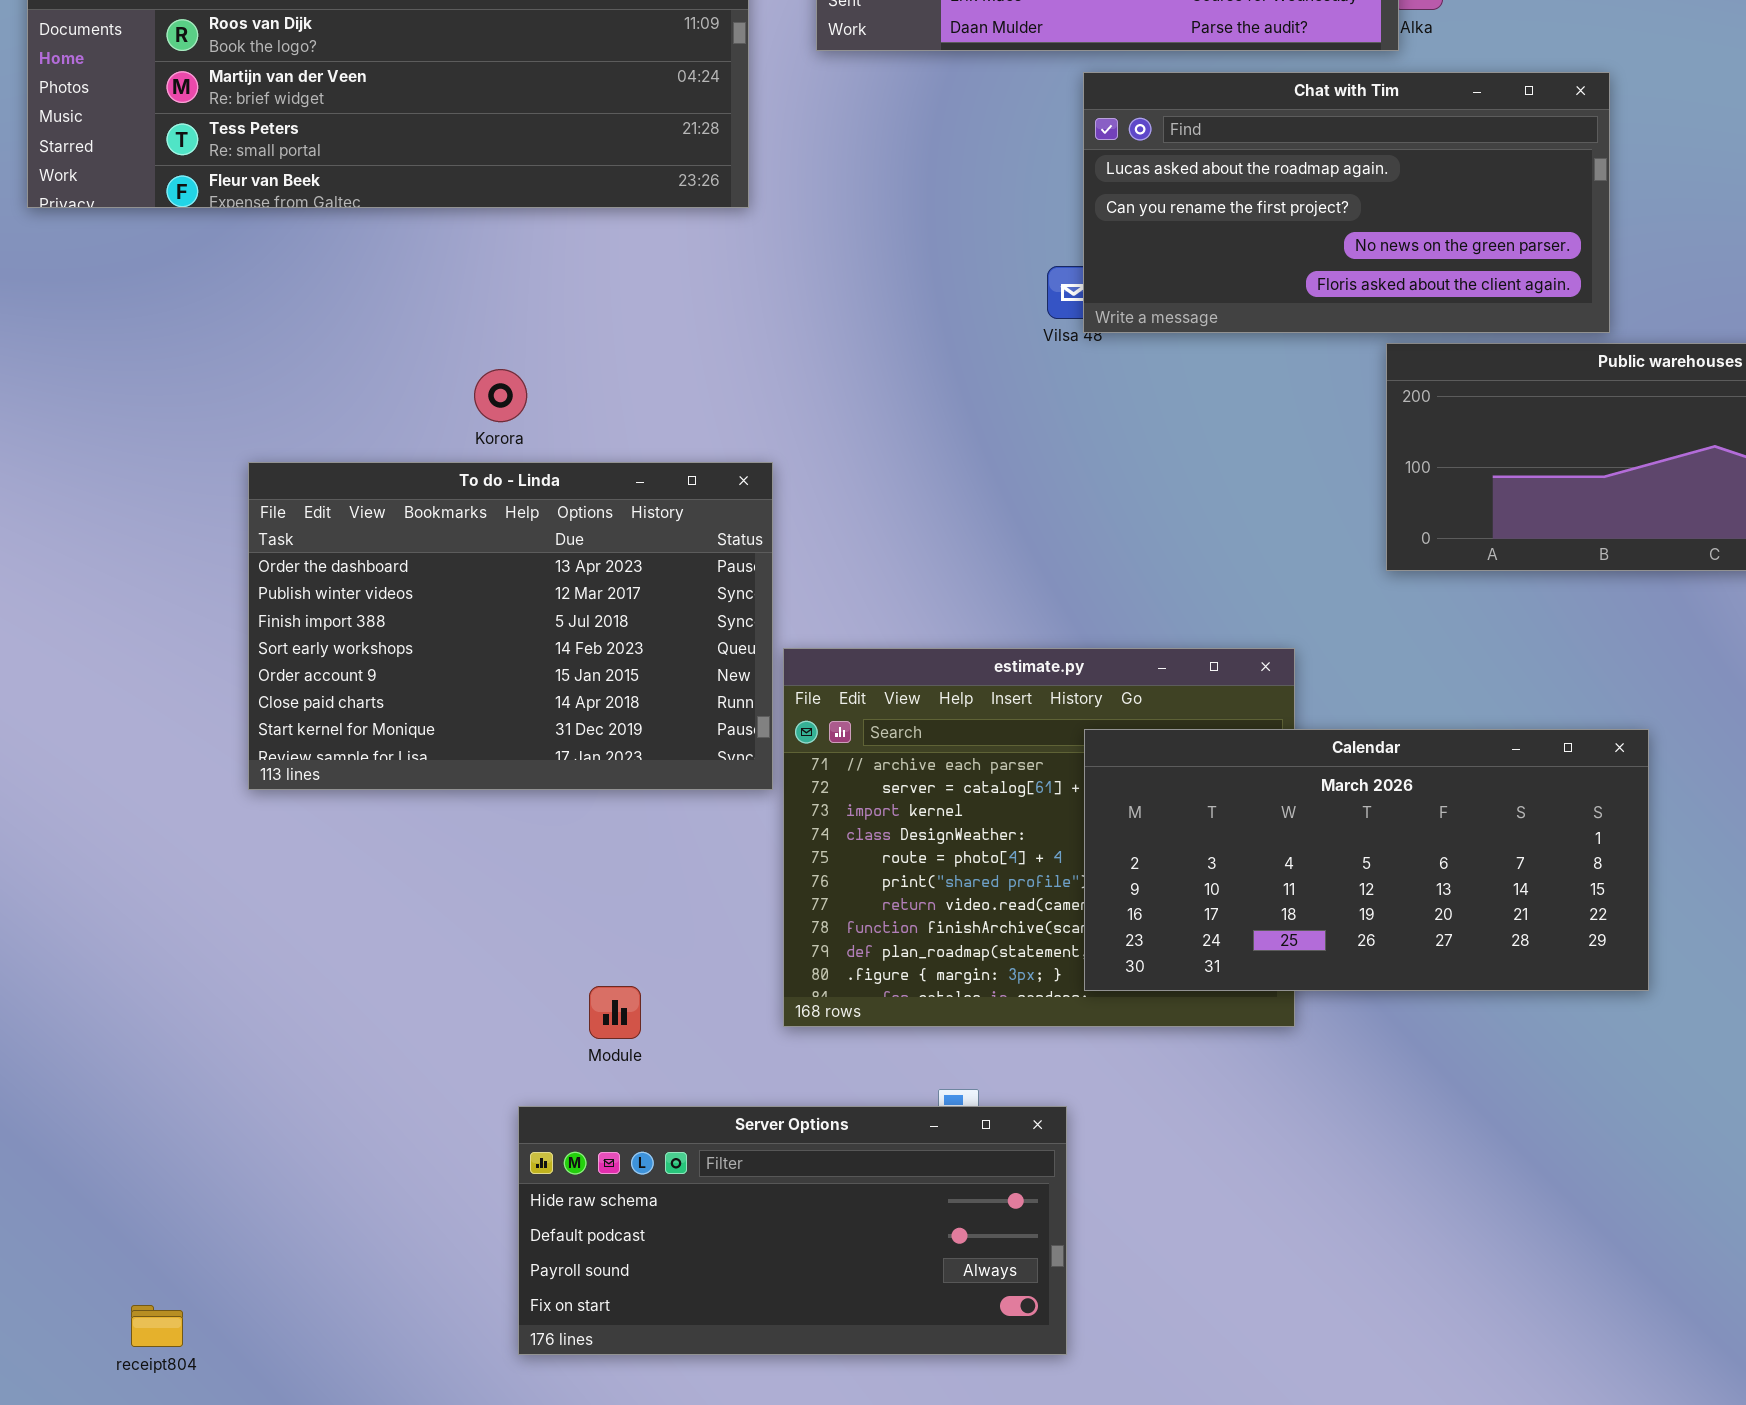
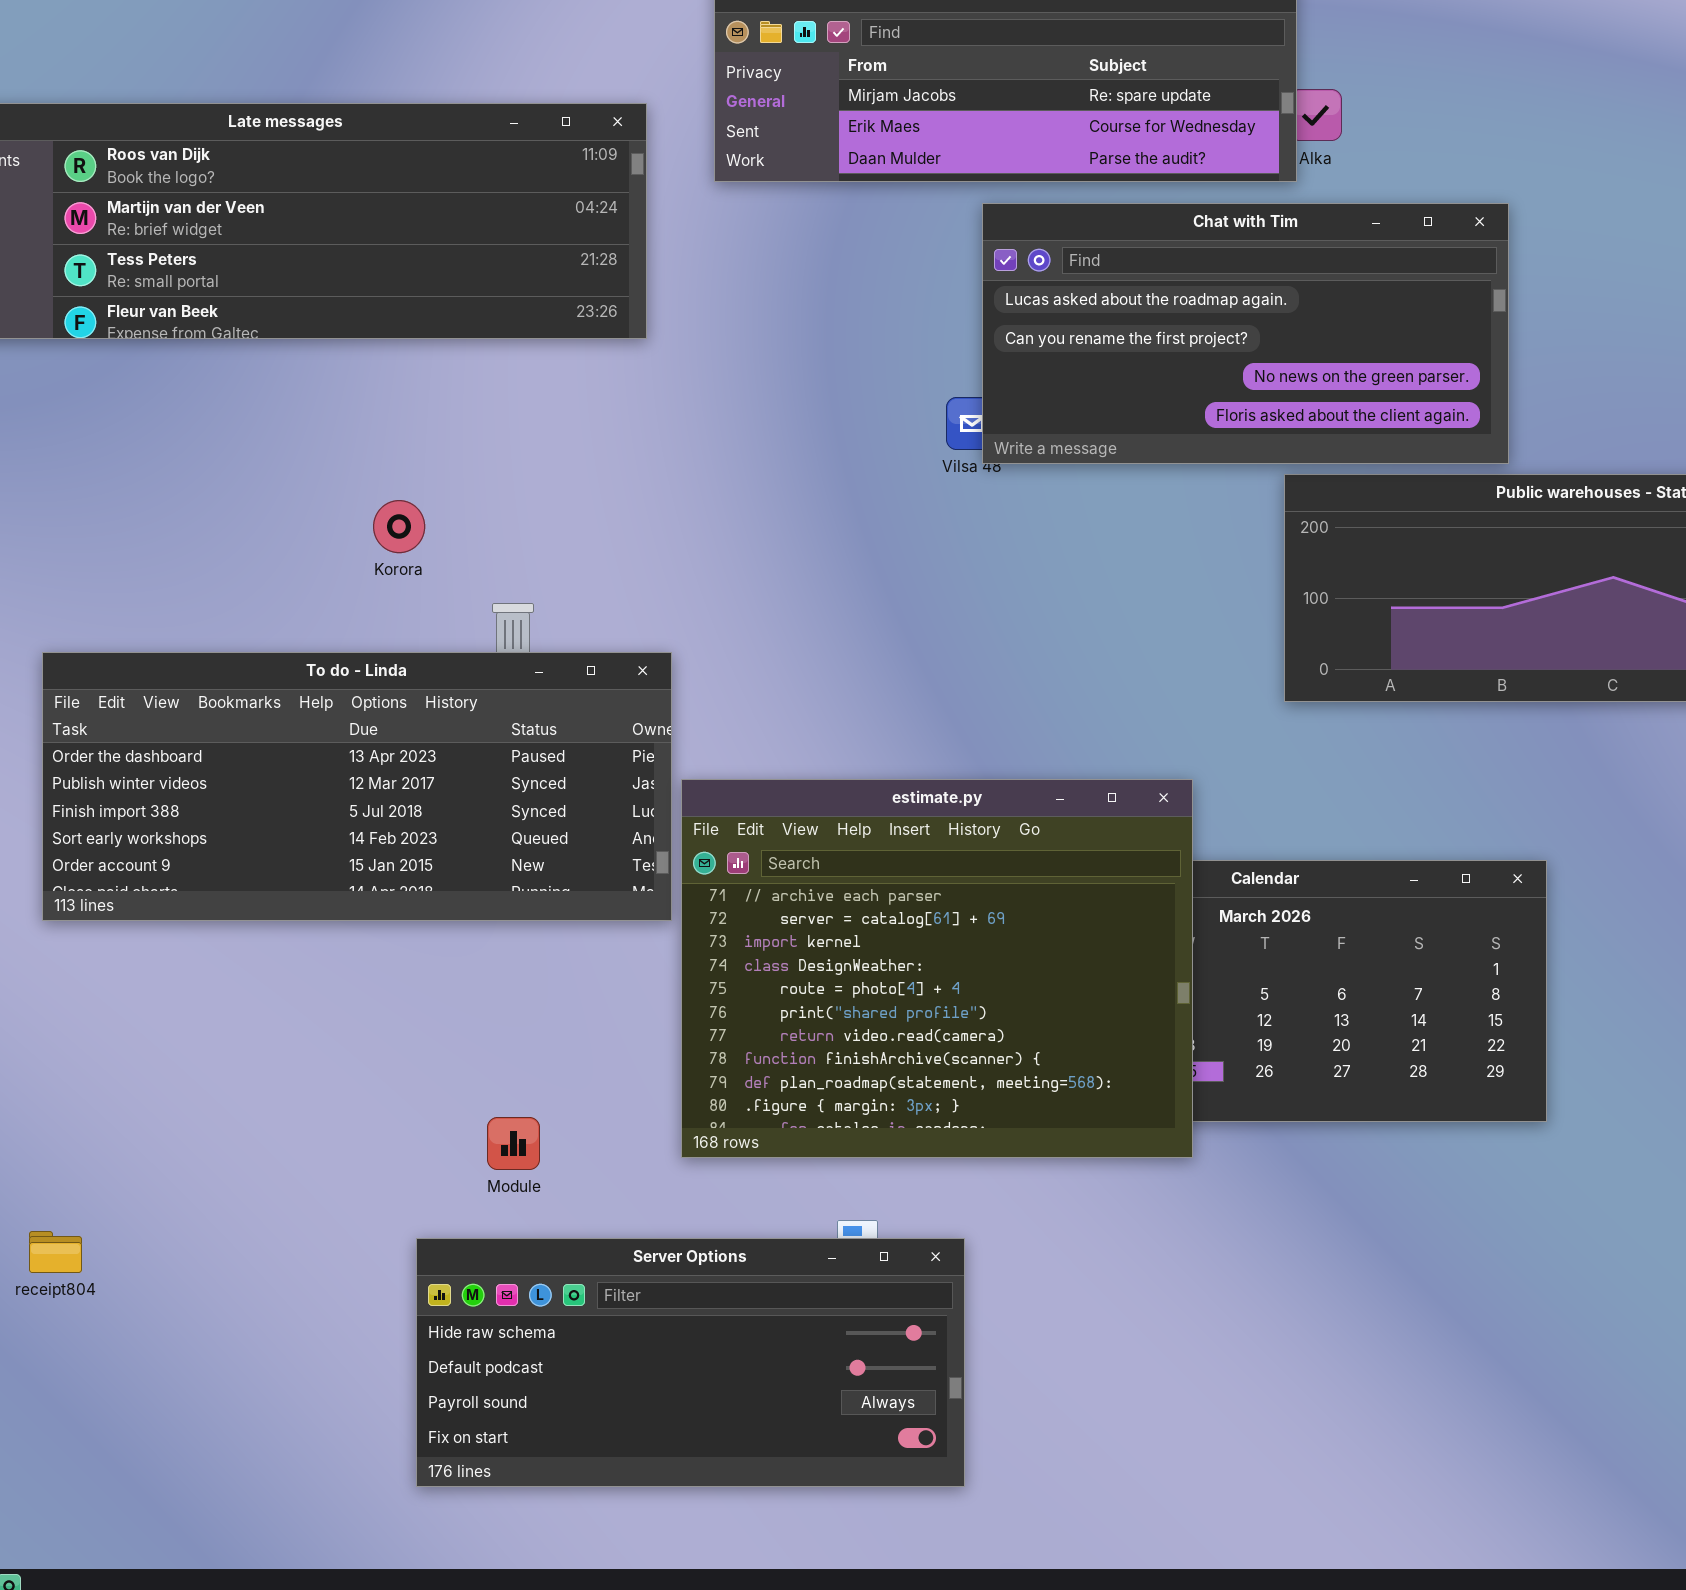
To do - Linda: [248,462,773,790] -> [42,652,672,921], resized
estimate.py: [783,648,1295,1027] -> [681,779,1193,1158], raised
receipt804: [131,1305,183,1347] -> [29,1231,82,1273], moved

